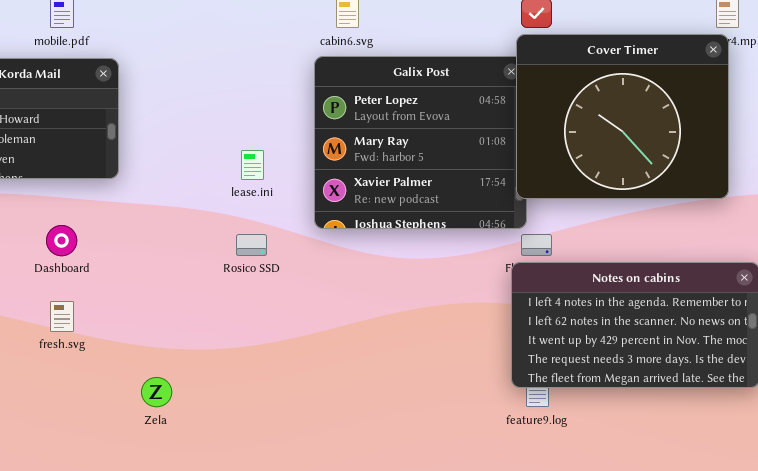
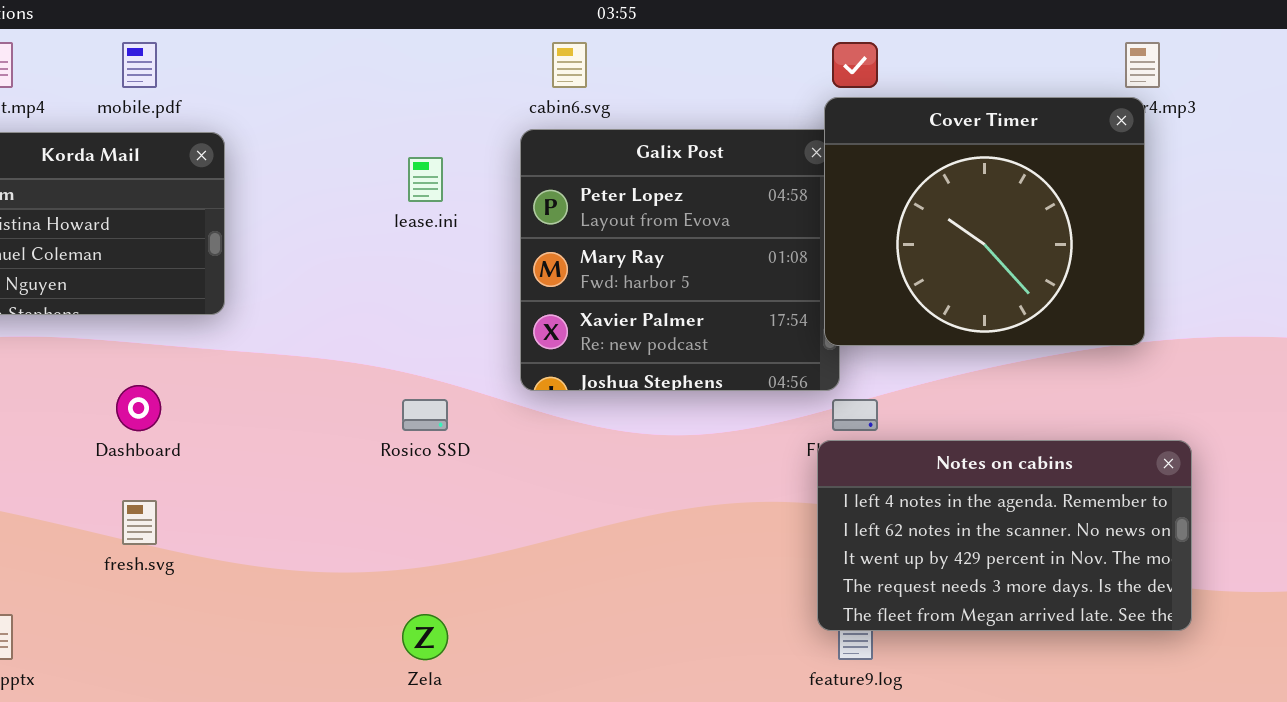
lease.ini: [241,150,264,180] -> [408,157,443,202], moved
Zela: [141,377,172,407] -> [402,614,448,660], moved

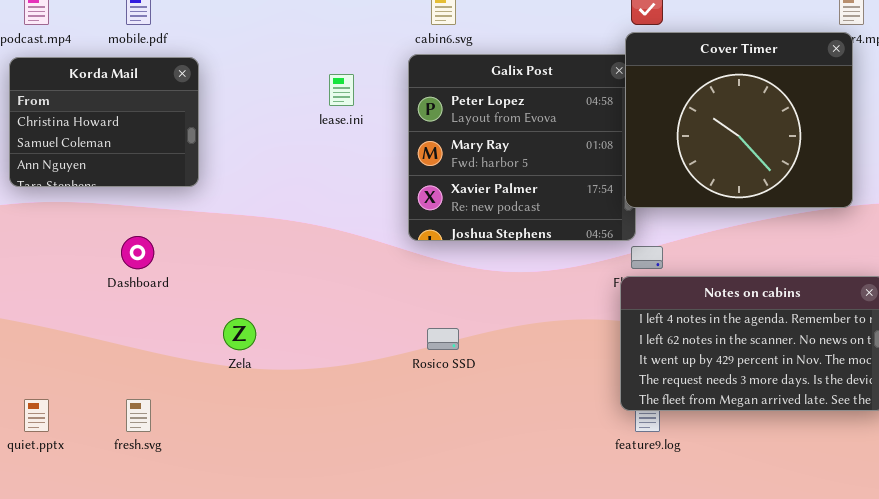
Rosico SSD: [402,399,448,431] -> [427,328,459,350], moved
fresh.svg: [122,500,157,545] -> [126,399,151,432], moved
Zela: [402,614,448,660] -> [223,318,256,350], moved

